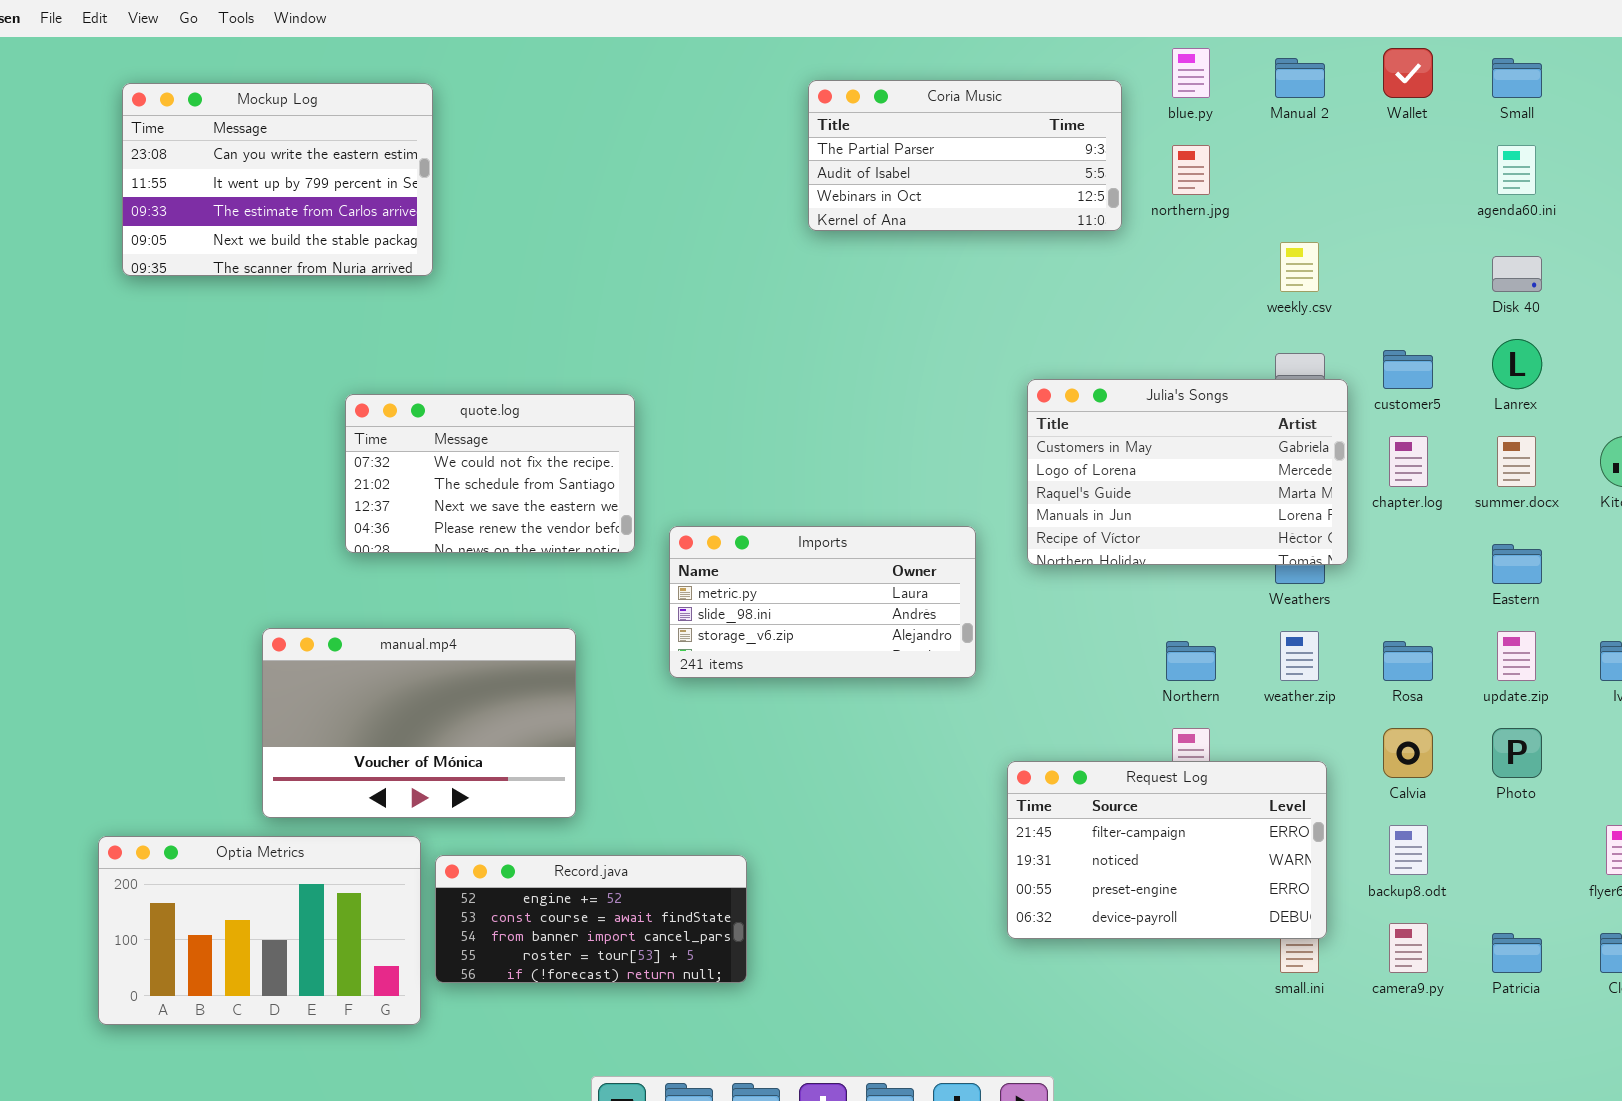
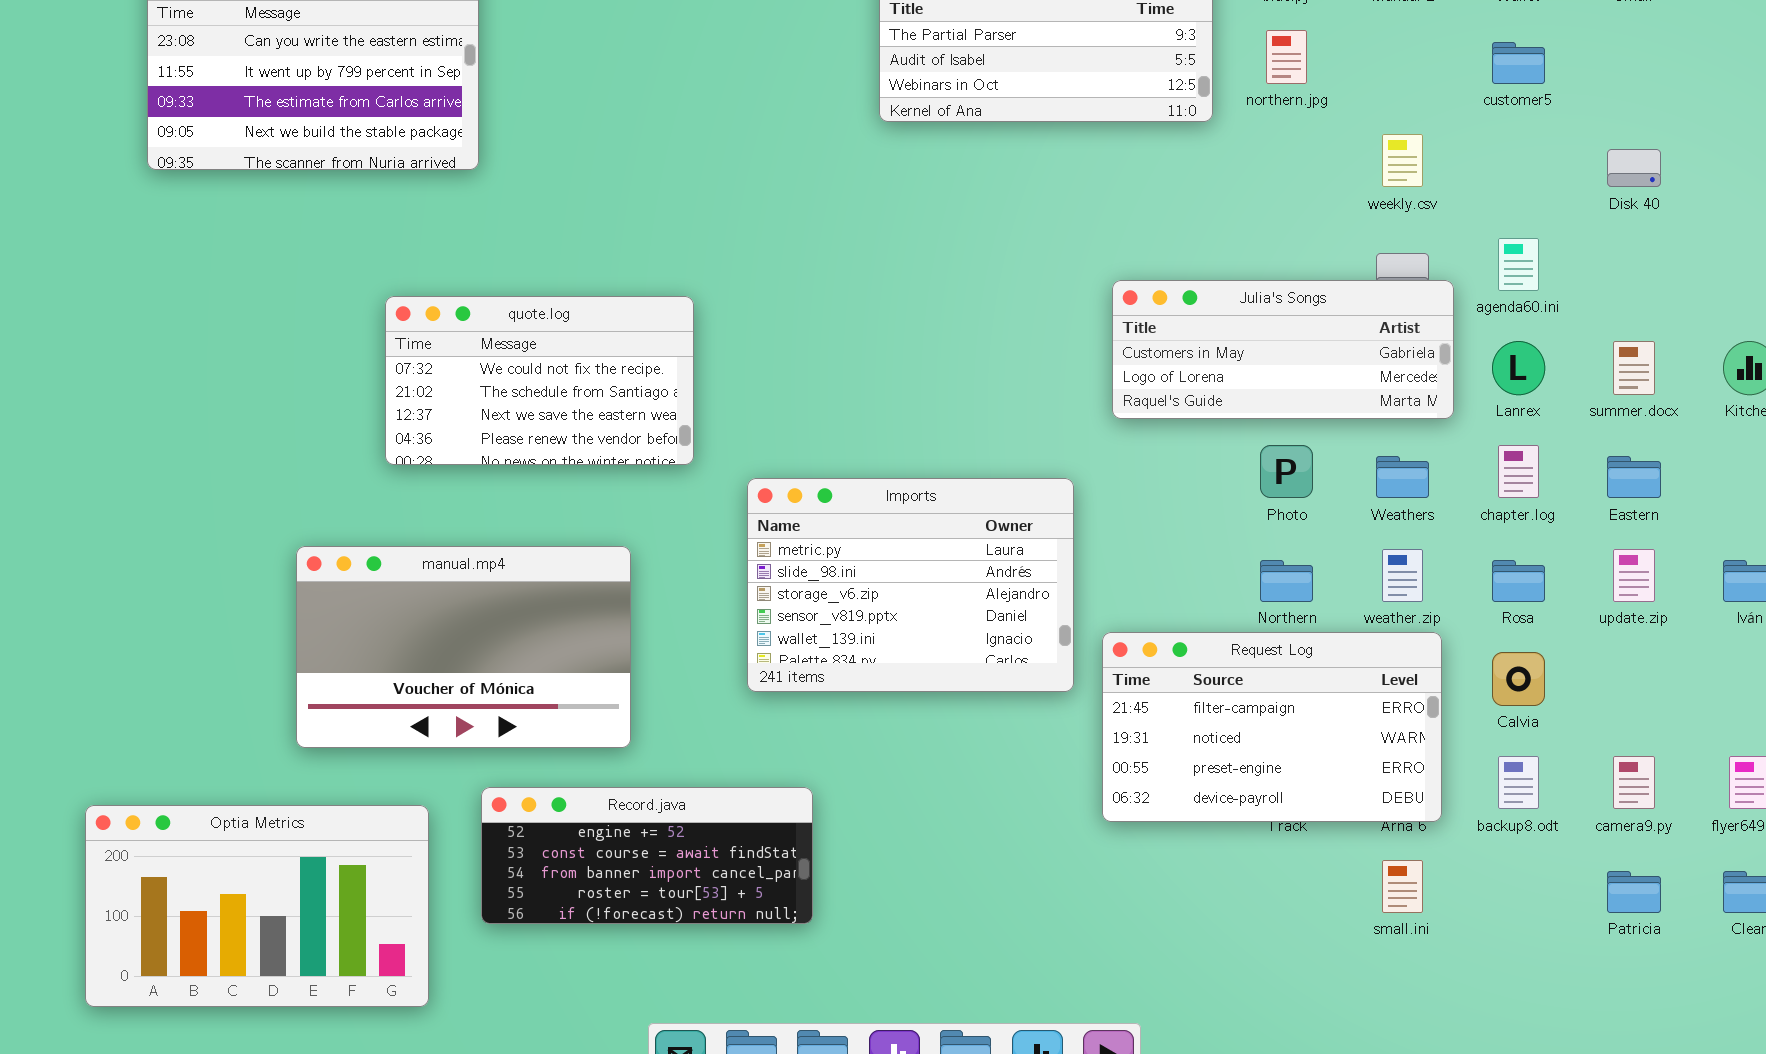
agenda60.ini: [1497,145,1536,195] -> [1498,238,1539,291], moved
Lanrex: [1492,339,1542,389] -> [1492,341,1545,395], moved
customer5: [1383,350,1433,389] -> [1492,42,1545,84], moved
Julia's Songs: [1027,379,1348,565] -> [1112,280,1454,419], resized
chapter.log: [1389,436,1428,487] -> [1498,445,1539,498], moved
Imports: [669,526,976,678] -> [747,478,1074,692], moved, resized
Photo: [1492,728,1542,778] -> [1260,445,1313,498], moved
Request Log: [1007,761,1327,939] -> [1102,632,1442,822], moved
Optia Metrics: [98,836,421,1025] -> [85,805,429,1007], moved
camera9.py: [1389,923,1428,973] -> [1613,756,1655,809], moved

